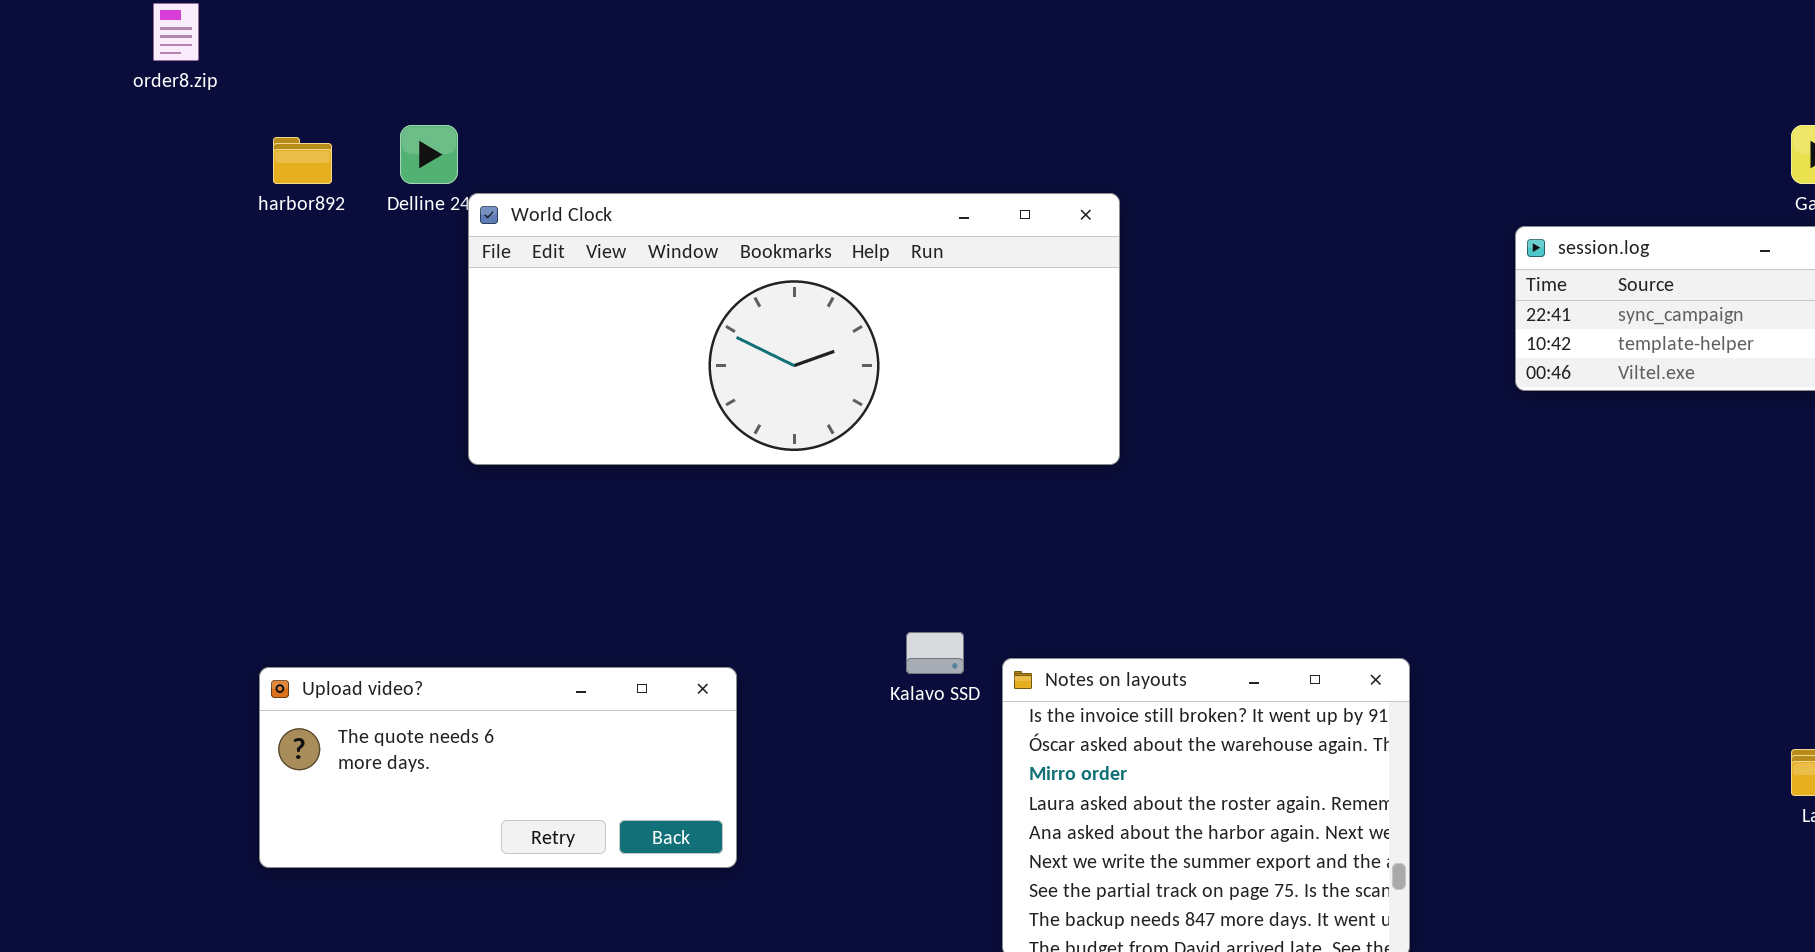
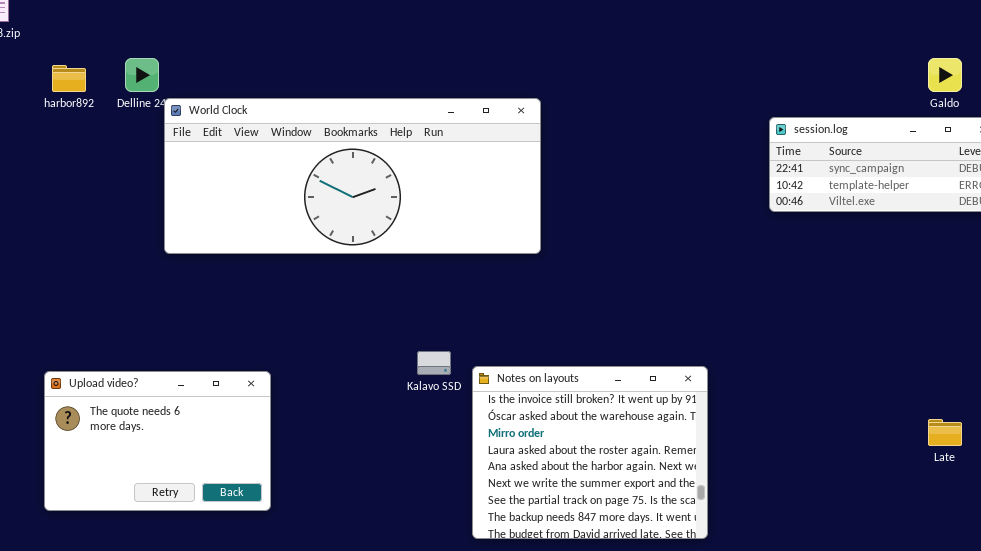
Upload video?: [259,667,737,868] -> [44,371,271,511], resized

